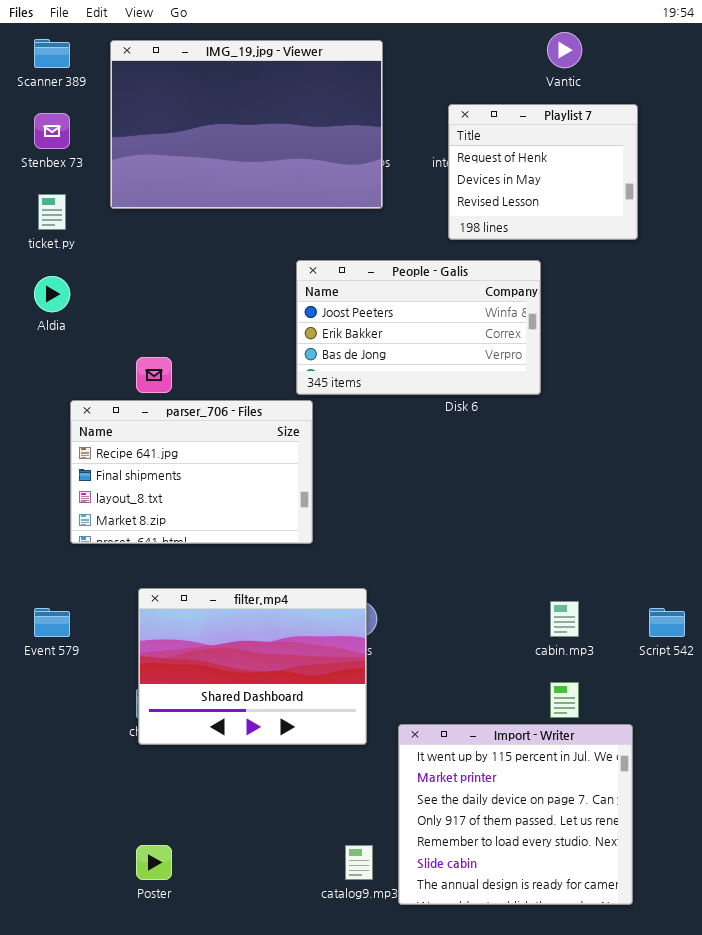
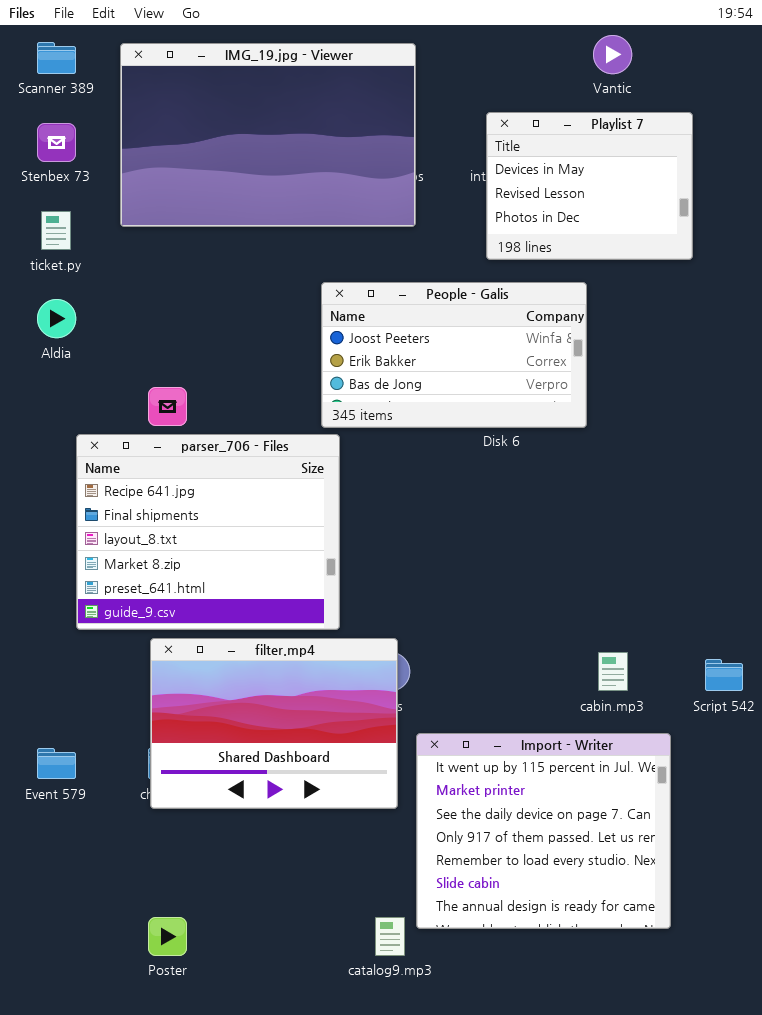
Playlist 7: [448,104,638,240] -> [486,112,693,260], scrolled down 1 row
parser_706 - Files: [70,400,313,544] -> [76,434,340,630], resized
Event 579: [34,608,70,637] -> [37,748,76,779], moved
Import - Writer: [398,724,633,905] -> [416,733,671,929], moved

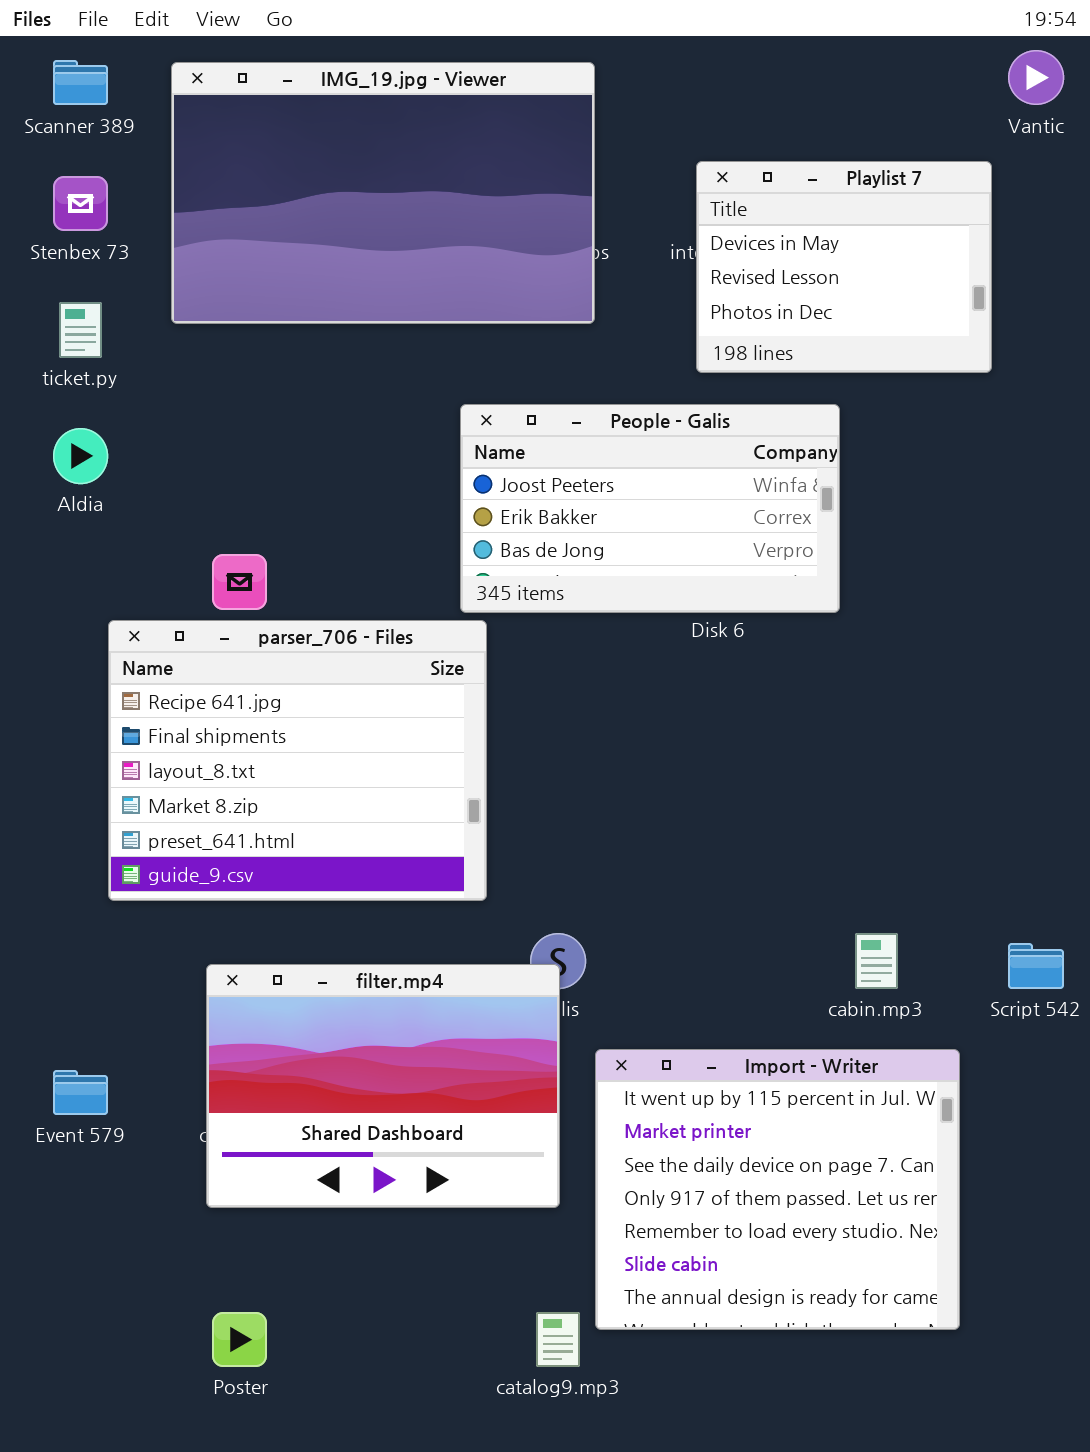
Vantic: [593,35,632,74] -> [1008,50,1064,105], moved
filter.mp4: [150,638,398,809] -> [206,964,560,1208], moved

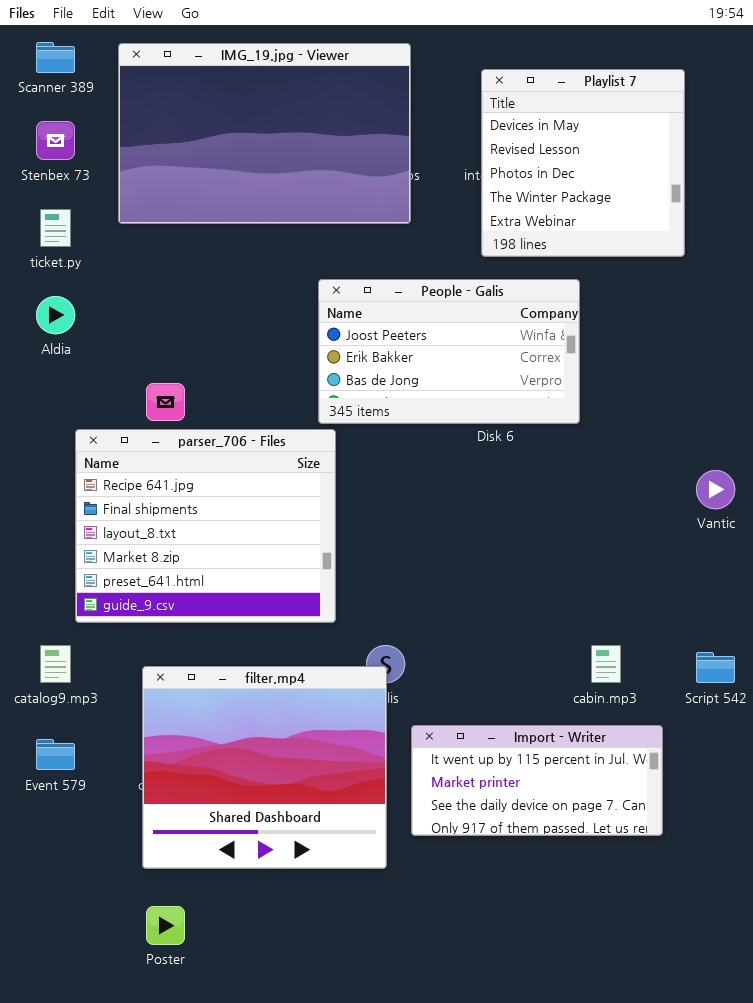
Vantic: [1008,50,1064,105] -> [696,470,735,509], moved
Playlist 7: [696,161,992,373] -> [481,69,685,257], resized
filter.mp4: [206,964,560,1208] -> [142,666,387,869], resized
Import - Writer: [595,1049,960,1330] -> [411,725,663,836], resized
catalog9.mp3: [536,1312,580,1367] -> [40,645,71,683], moved

